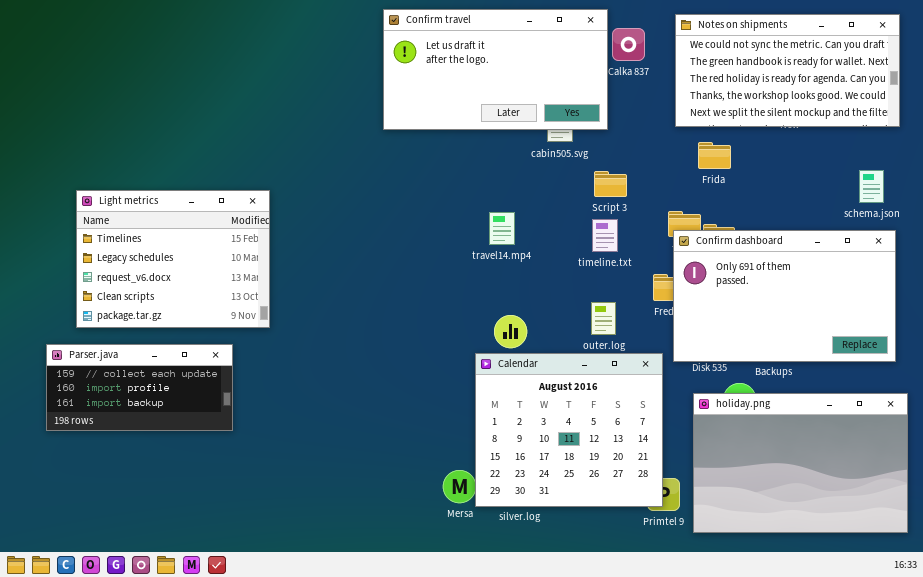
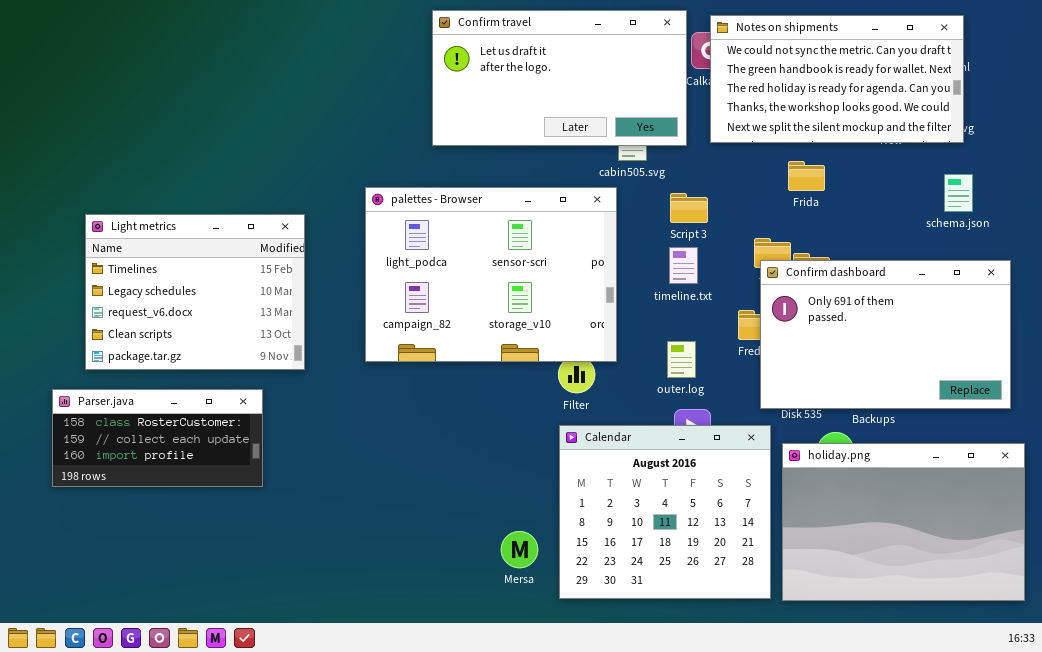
Notes on shipments: [675,14,900,127] -> [710,15,964,143], moved
palettes - Browser: none -> [365,187,617,362], opened
schema.json: [859,170,884,203] -> [944,174,973,212], moved
Parser.java: [46,344,233,431] -> [52,389,263,487], scrolled up 1 row
Calendar: [475,353,663,507] -> [559,425,771,599], moved

